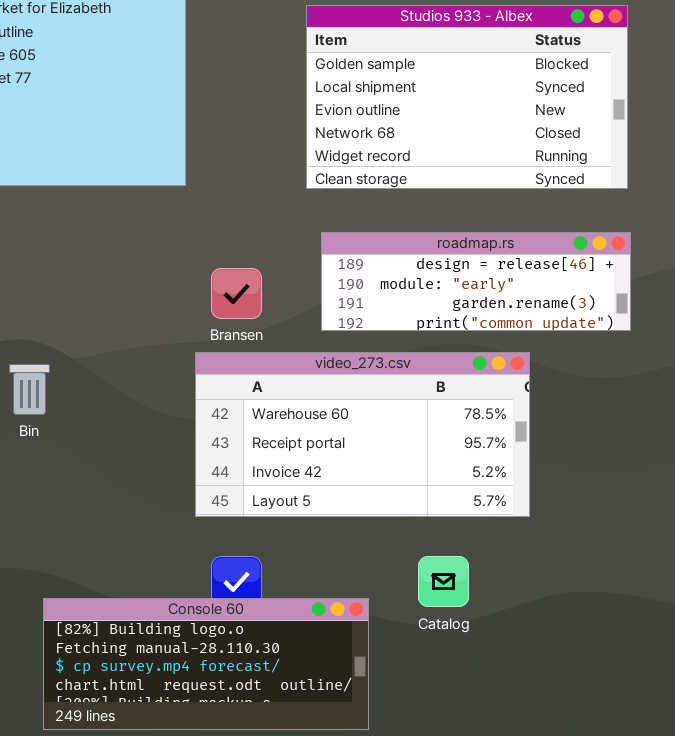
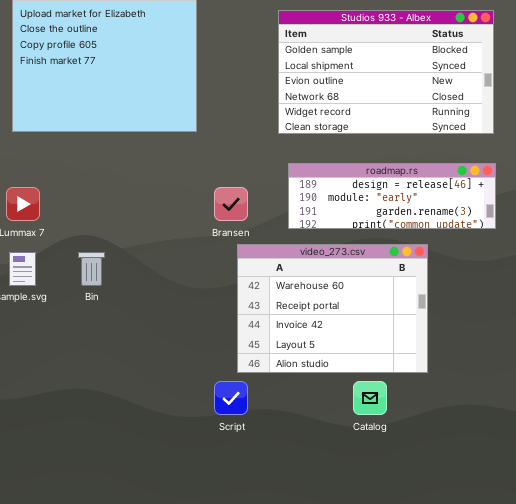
video_273.csv: [195,352,530,517] -> [237,244,428,373], resized
Console 60: [43,598,369,730] -> none, closed

